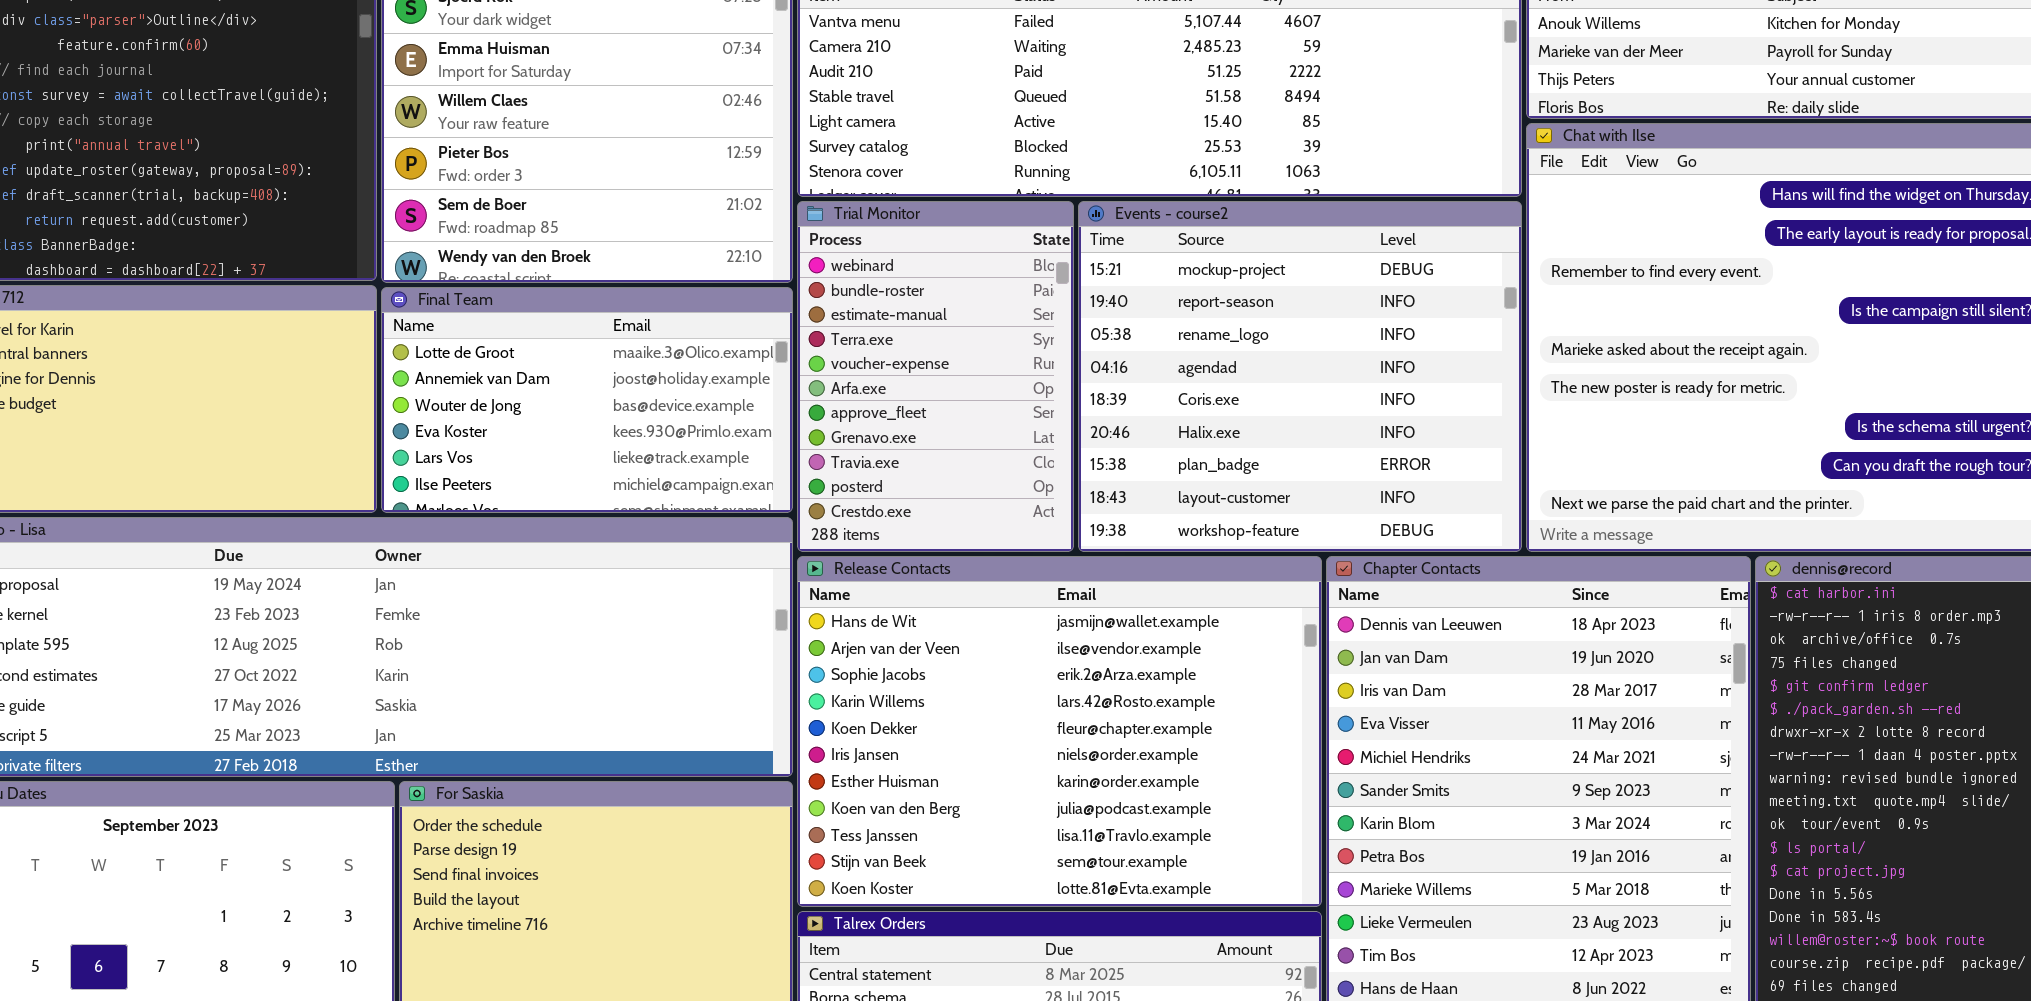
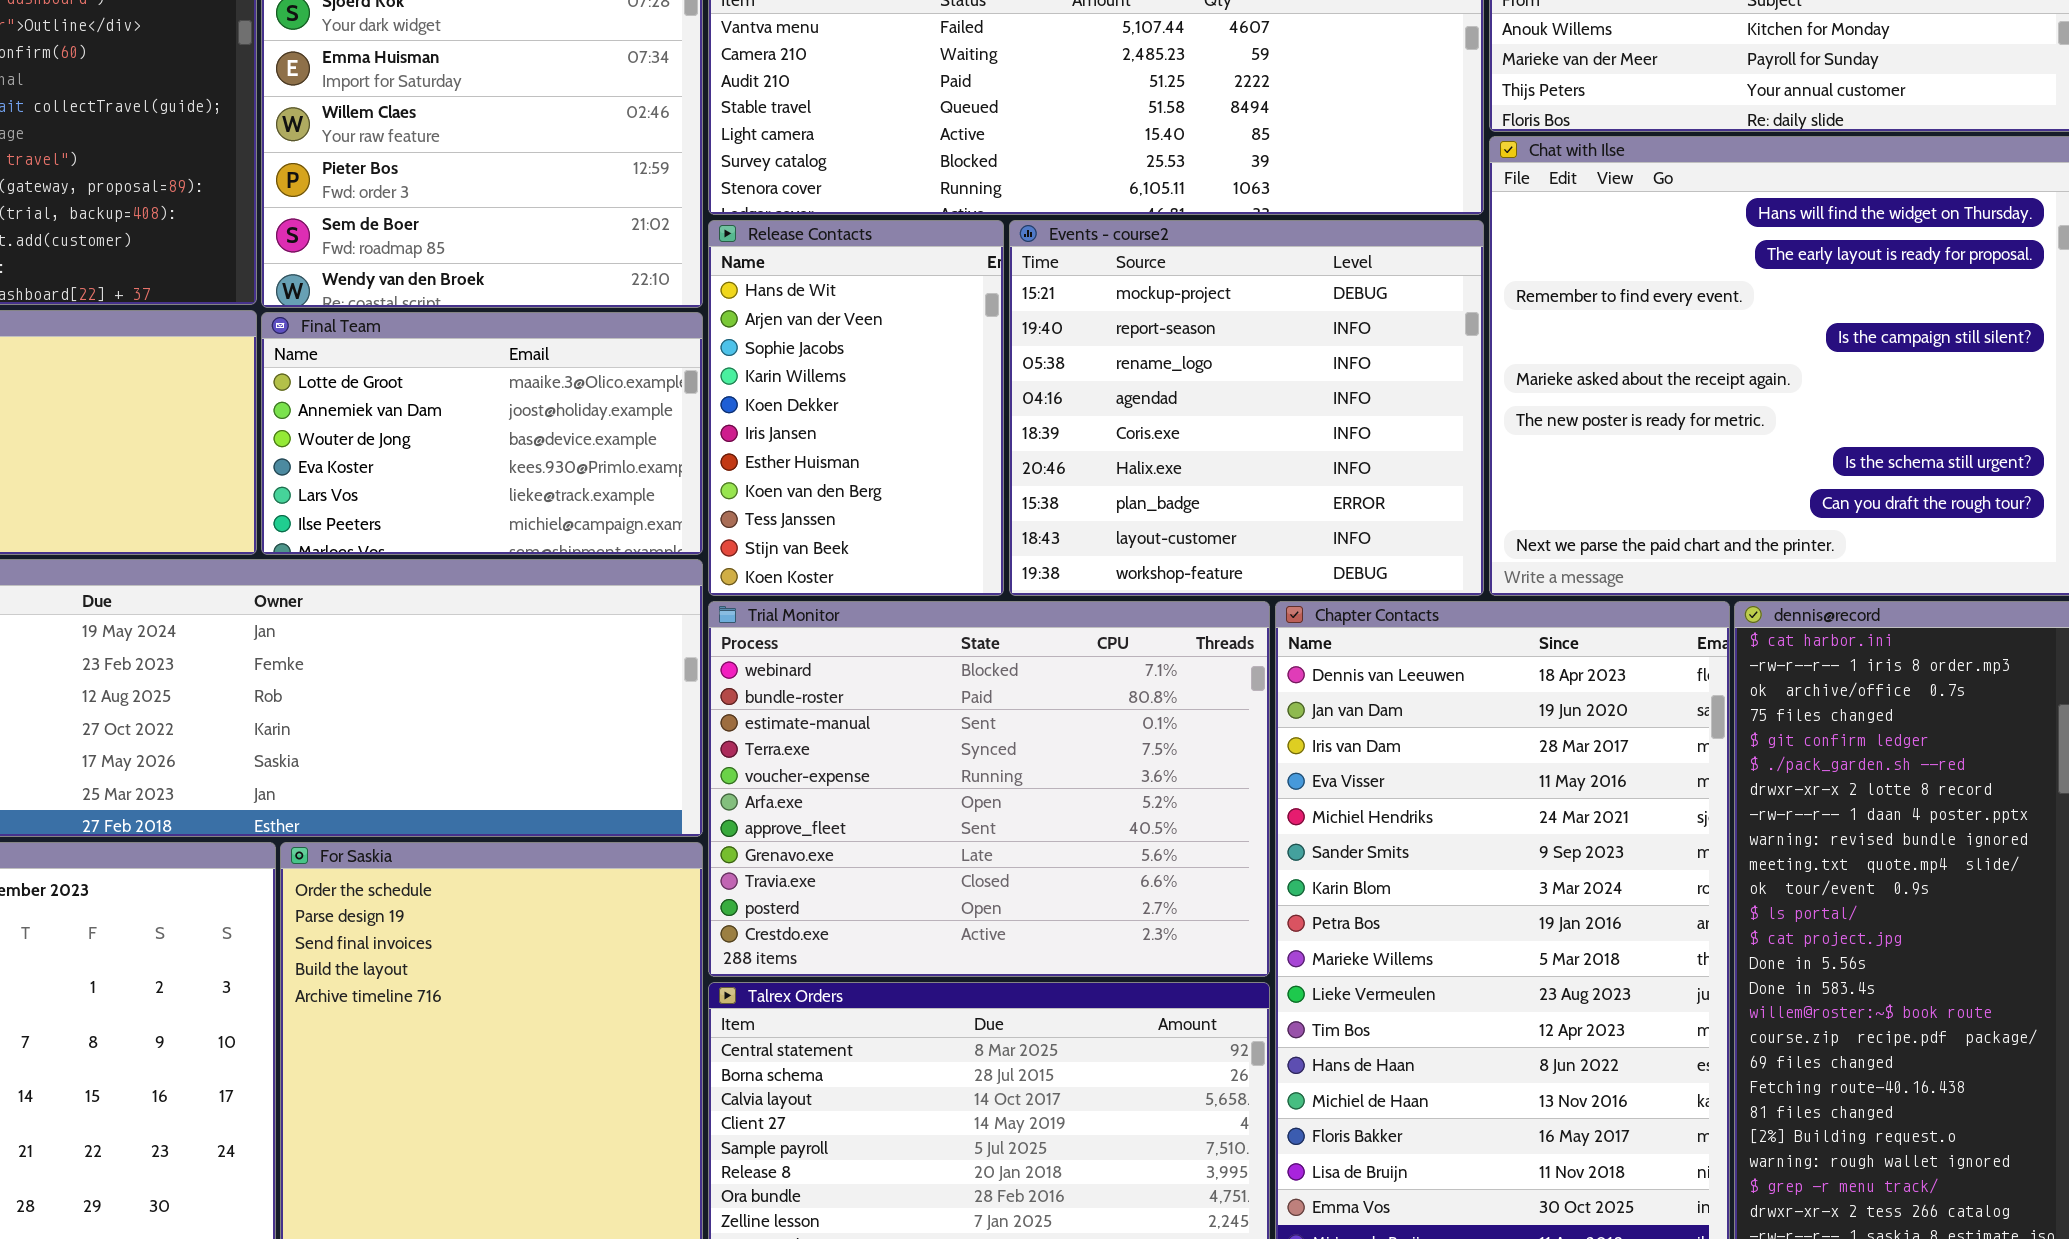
Trial Monitor: [797,201,1074,552] -> [708,601,1270,977], moved, resized
Release Contacts: [797,556,1322,907] -> [708,220,1004,596], moved, resized

